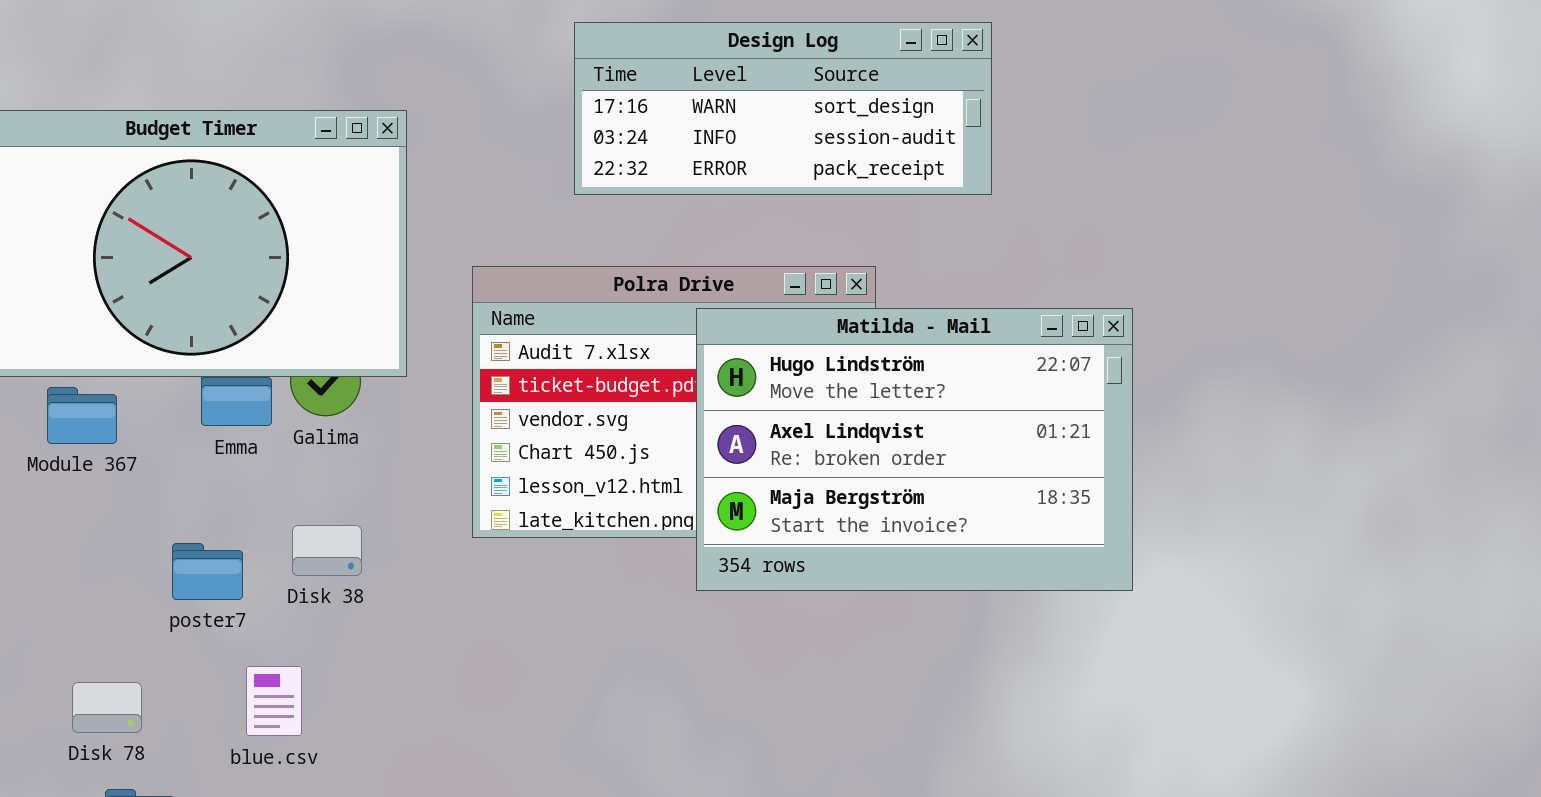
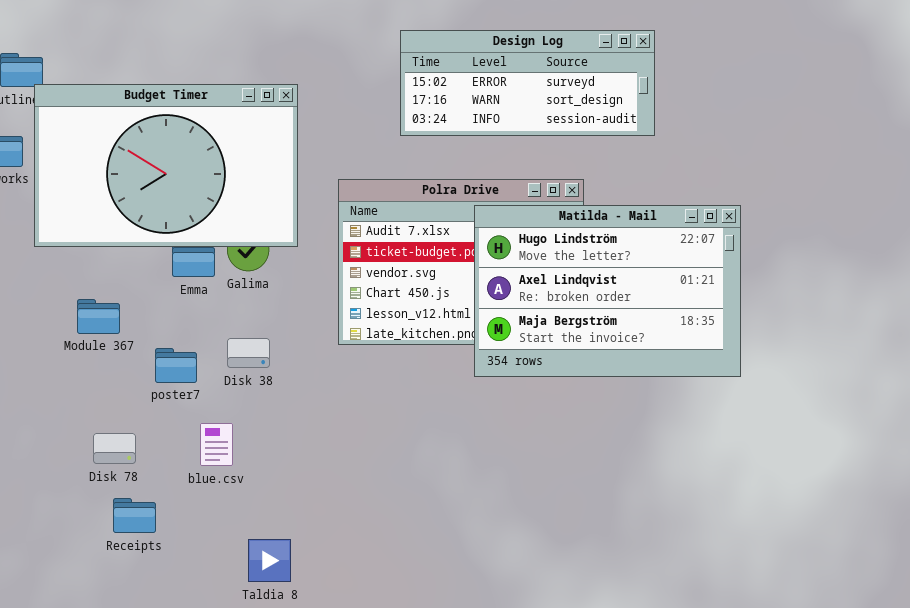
Design Log: [574,22,992,195] -> [400,30,655,136], scrolled up 1 row
Module 367: [47,387,117,444] -> [77,299,120,334], moved

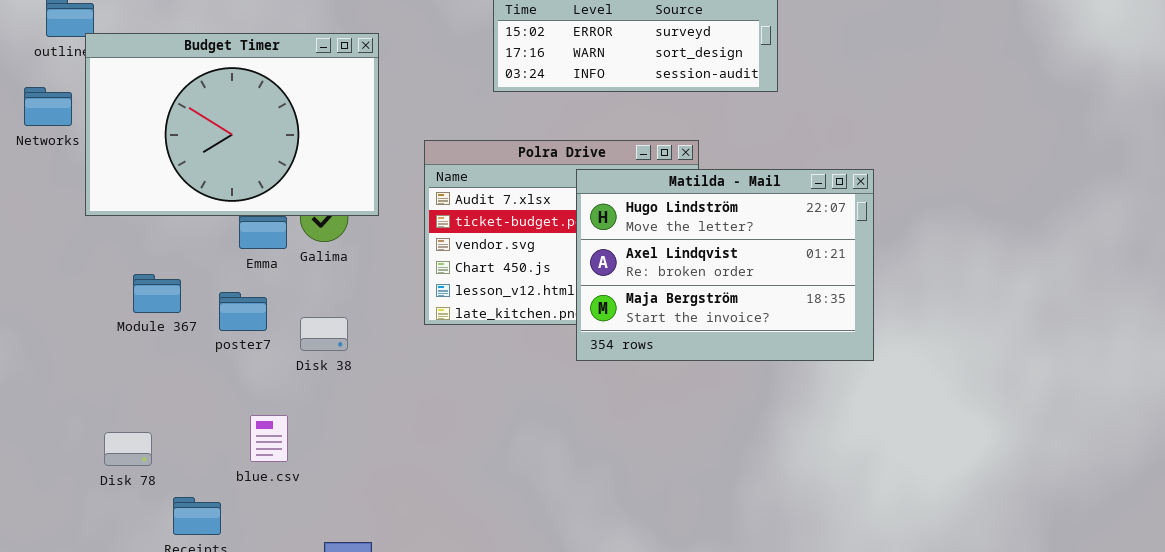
poster7: [155,348,197,383] -> [219,292,267,331], moved
blue.csv: [200,423,233,466] -> [250,415,288,462], moved
Disk 78: [93,433,136,464] -> [104,432,152,466], moved

